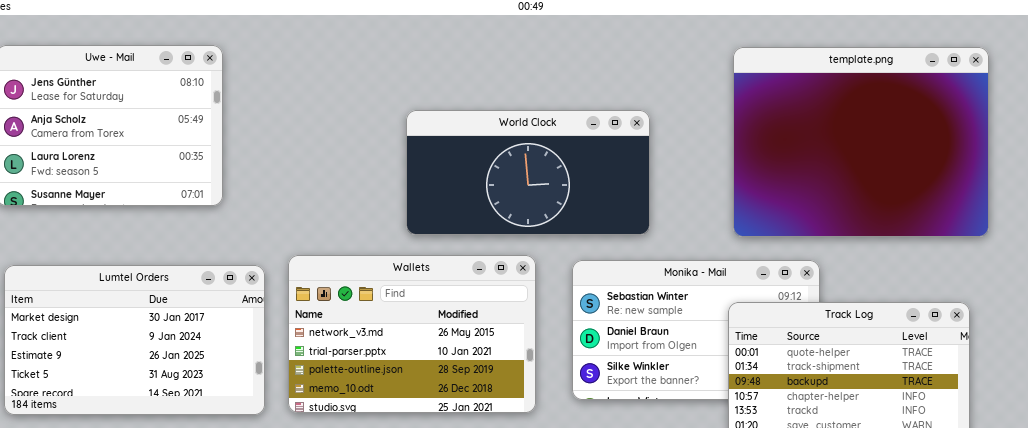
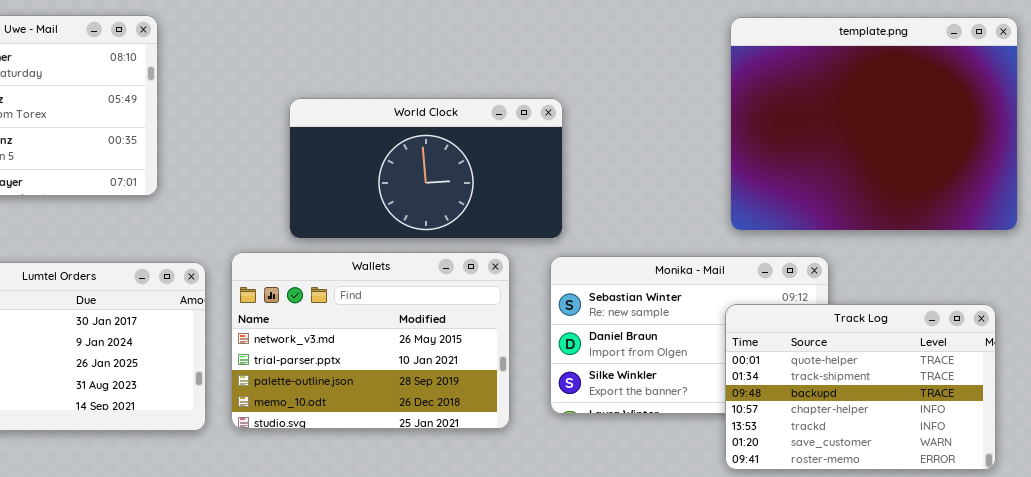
World Clock: [406,110,650,235] -> [289,98,563,239], moved

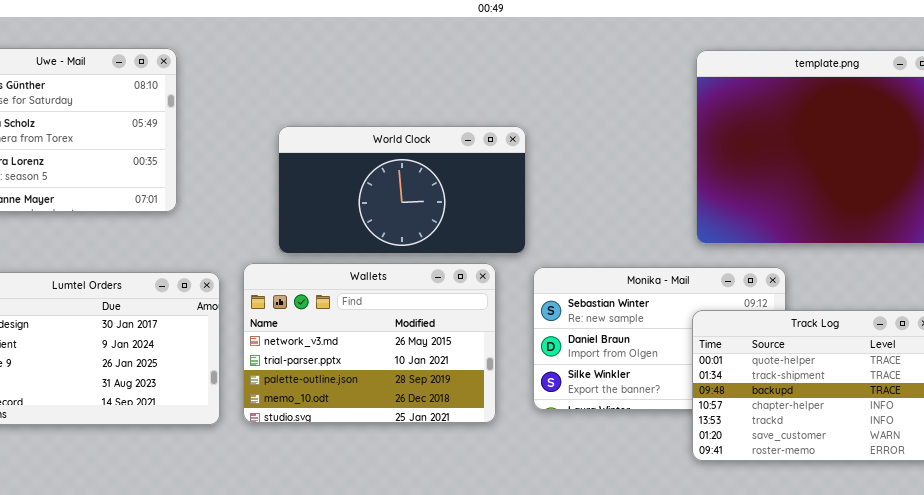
World Clock: [289,98,563,239] -> [278,126,526,254], moved

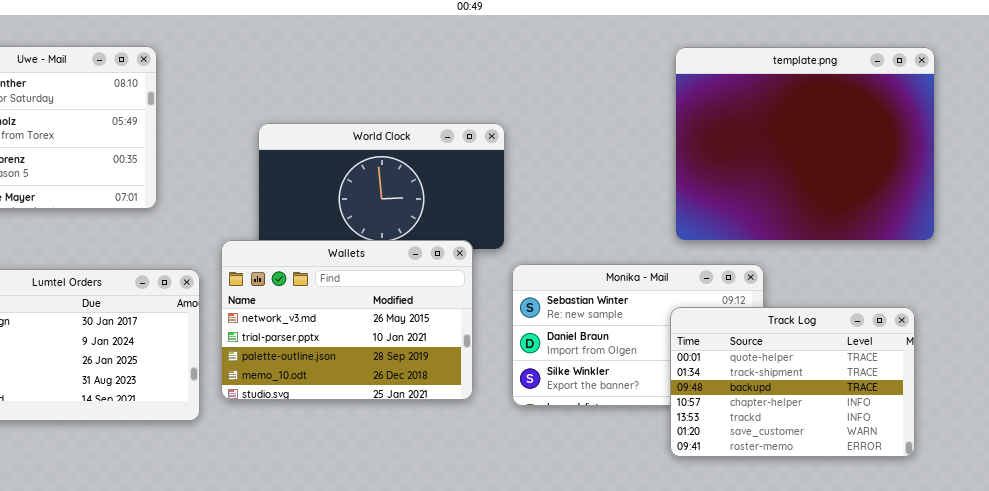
Wallets: [243,263,496,423] -> [221,240,473,400], moved

